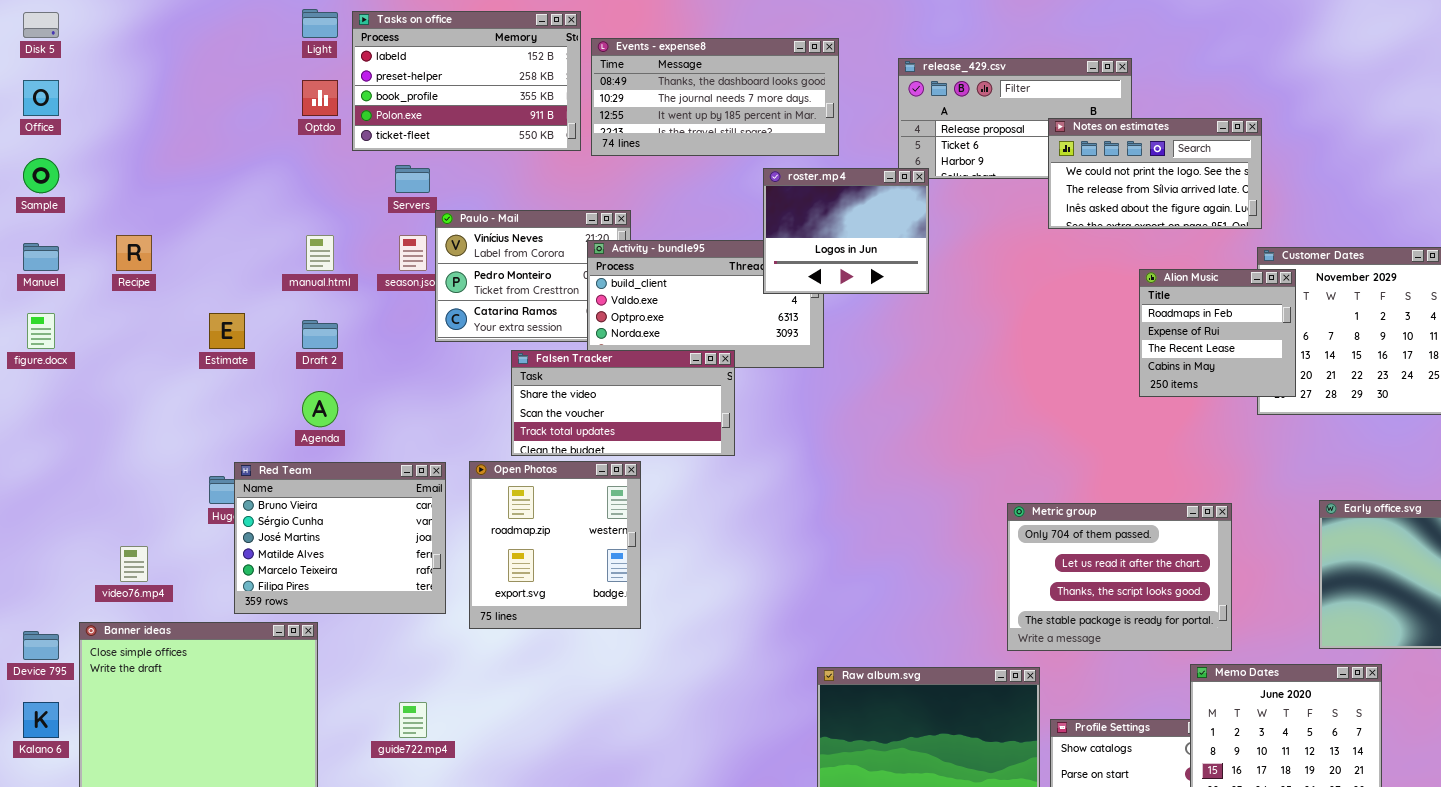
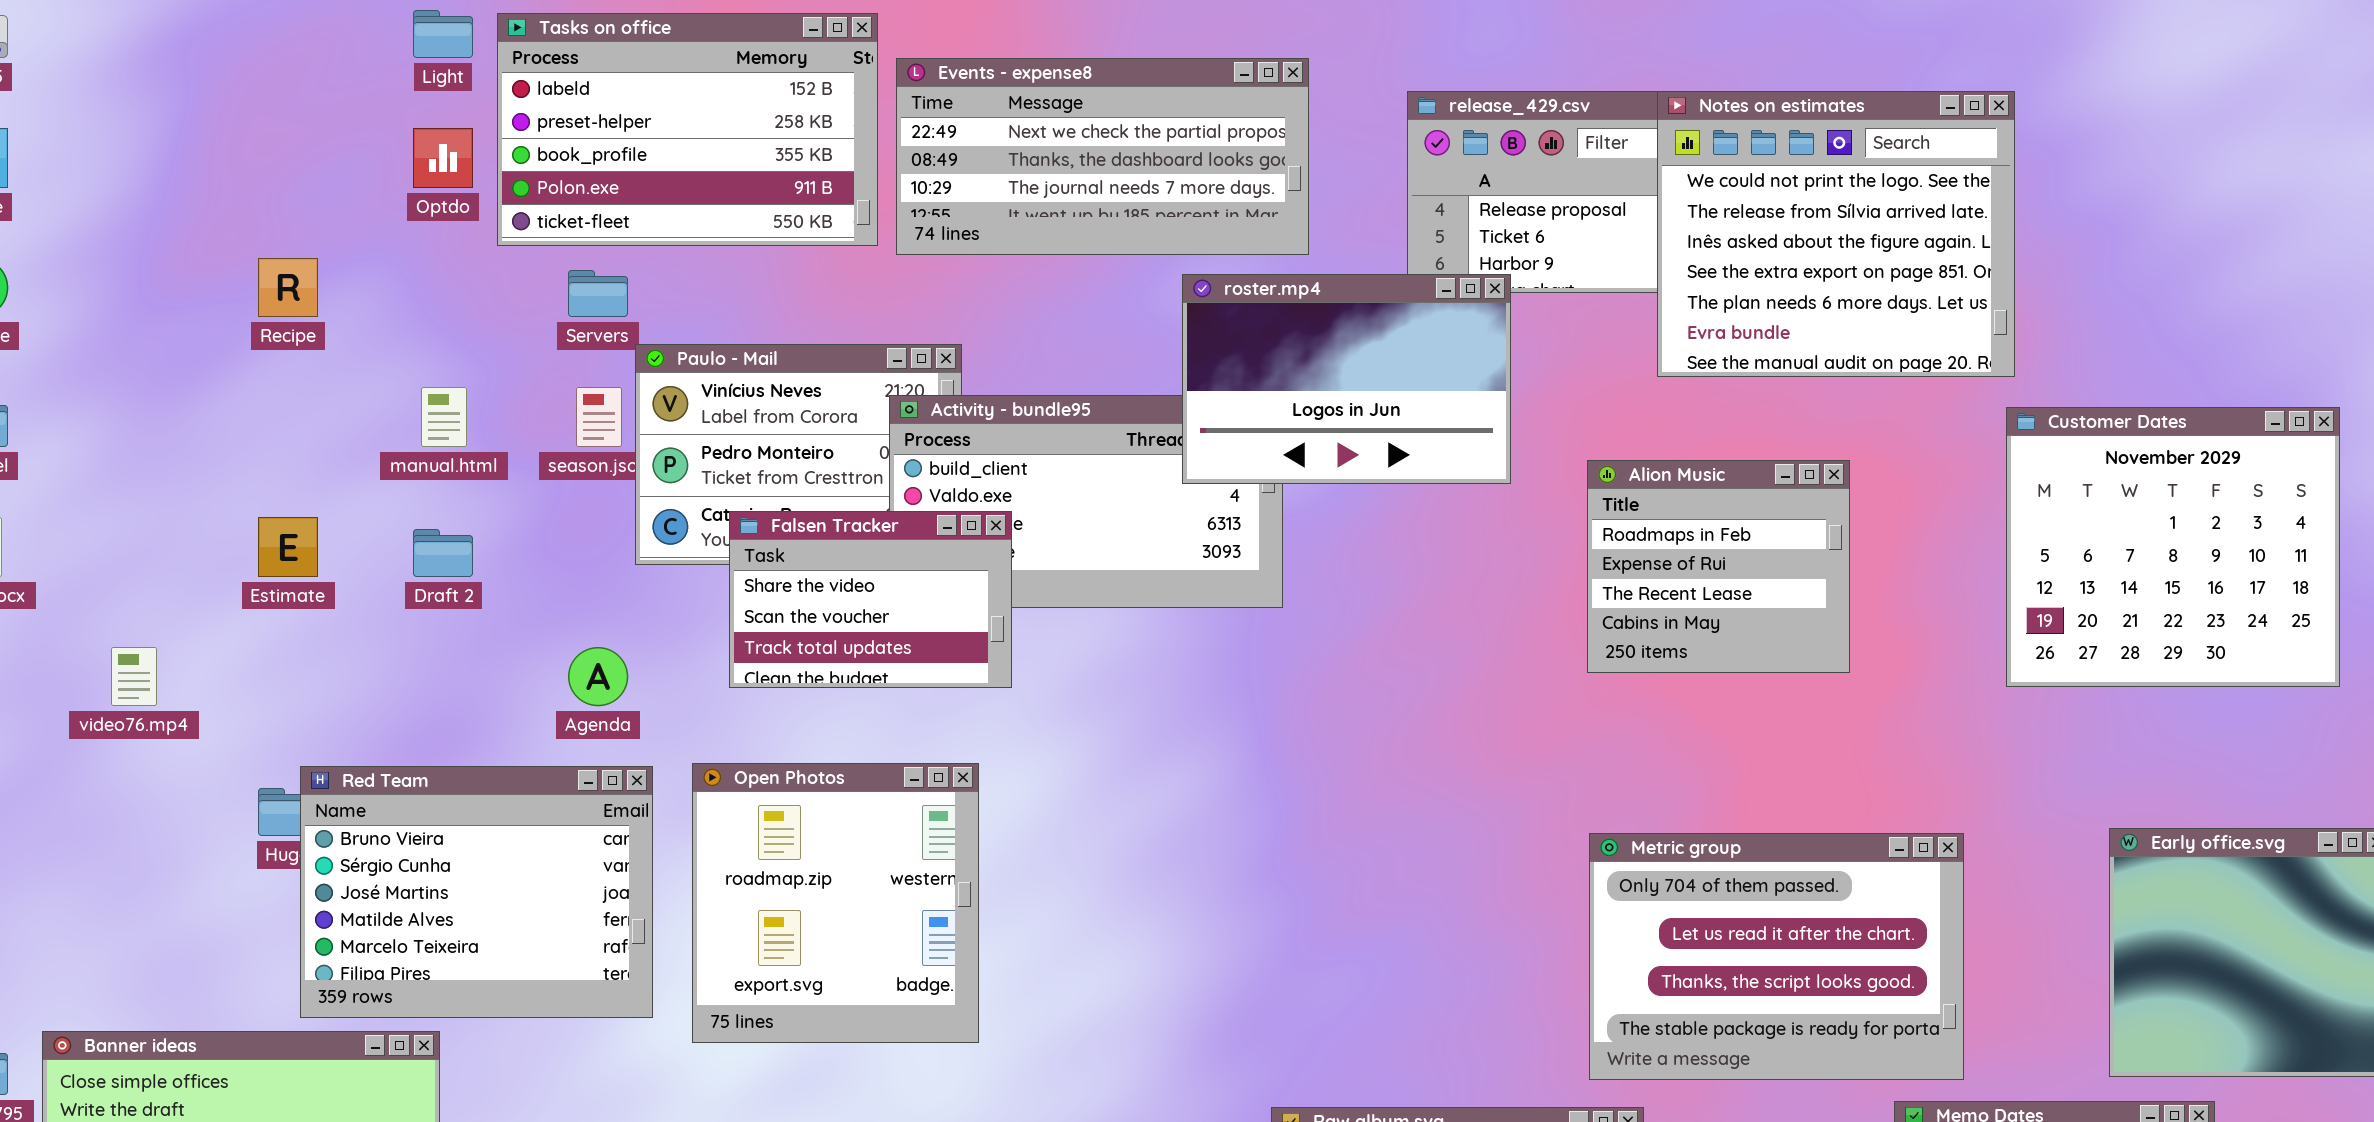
Events - expense8: [591,38,839,156] -> [896,58,1309,255], scrolled up 1 row
Notes on estimates: [1048,118,1262,229] -> [1657,91,2015,377], resized
roster.mp4: [763,168,929,294] -> [1182,274,1511,484], resized
Recipe: [116,235,152,271] -> [258,258,318,317], moved
Alion Music: [1139,269,1296,397] -> [1587,460,1850,673], moved
Falsen Tracker: [511,350,735,456] -> [729,511,1012,688], moved, resized
Agenda: [302,391,338,427] -> [568,647,628,706], moved
video76.mp4: [120,546,148,582] -> [111,647,157,706], moved

